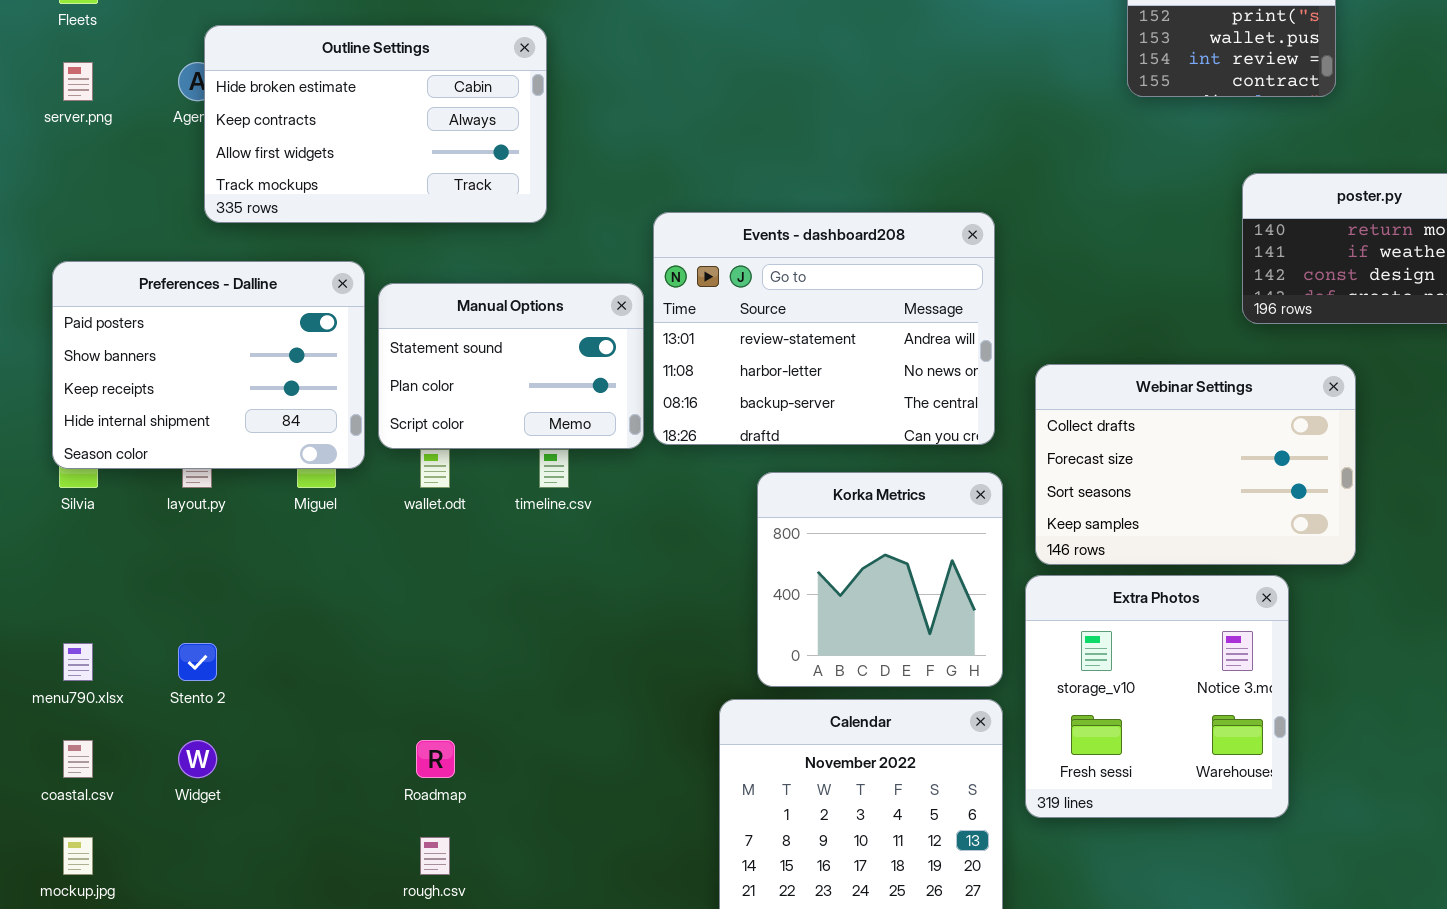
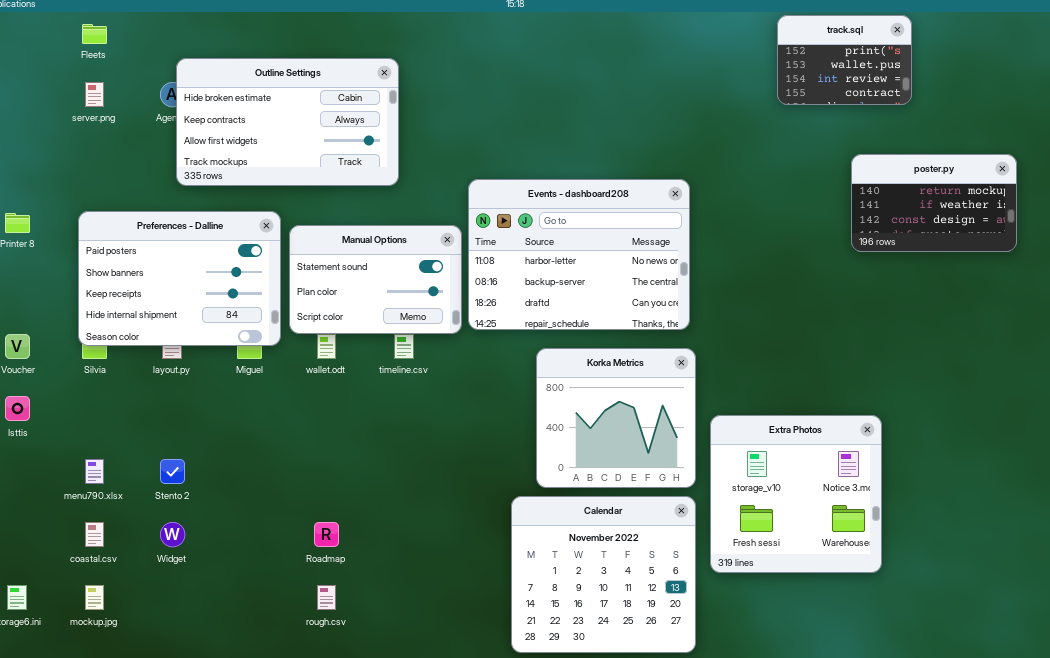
Events - dashboard208: [653,212,995,445] -> [468,179,690,330], scrolled down 1 row
Webinar Settings: [1035,364,1356,565] -> none, closed

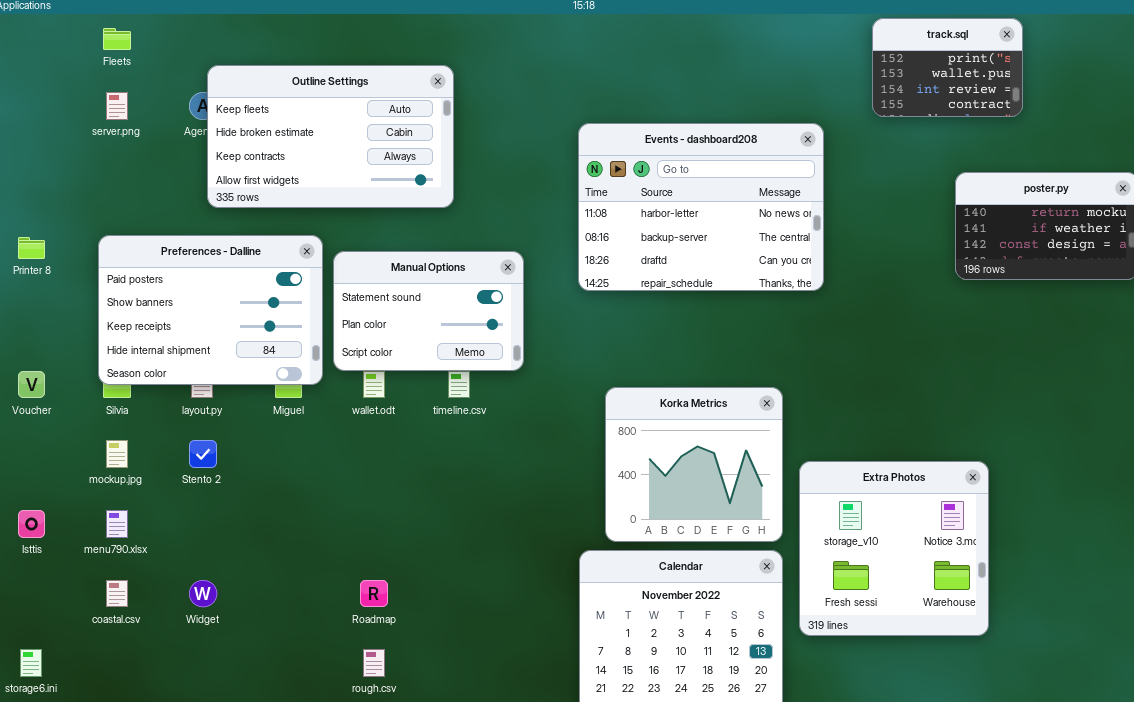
Outline Settings: [176,58,399,186] -> [207,65,454,208], scrolled up 1 row
Events - dashboard208: [468,179,690,330] -> [578,123,824,291], moved
Isttis: [5,396,30,421] -> [18,510,45,538], moved
Stento 2: [160,459,185,484] -> [189,440,217,468], moved
mockup.jpg: [85,585,104,610] -> [106,440,128,468], moved

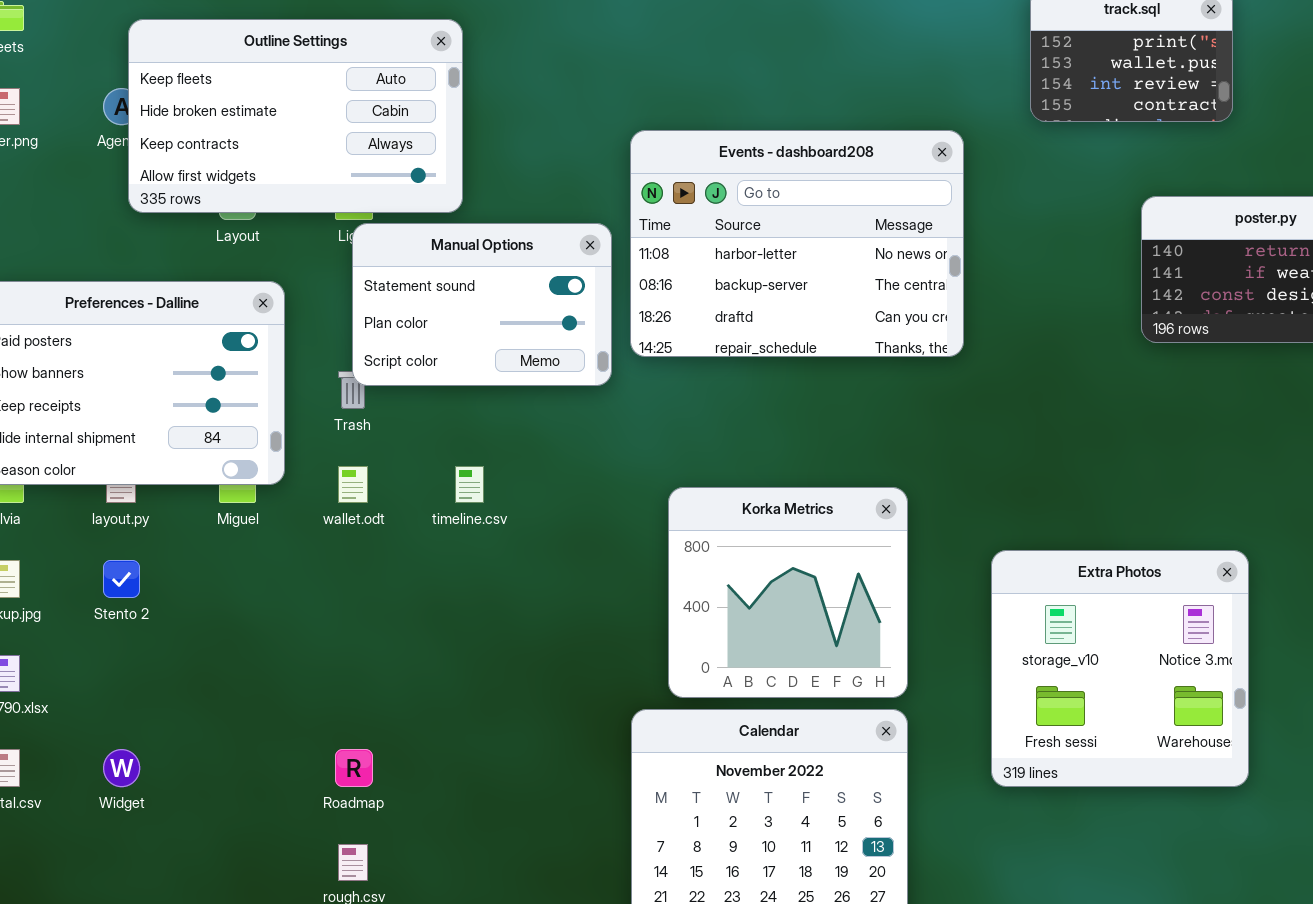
Outline Settings: [207,65,454,208] -> [128,19,463,213], moved
Manual Options: [333,251,524,371] -> [352,223,612,386], moved
Extra Photos: [799,461,989,636] -> [991,550,1249,787], moved

